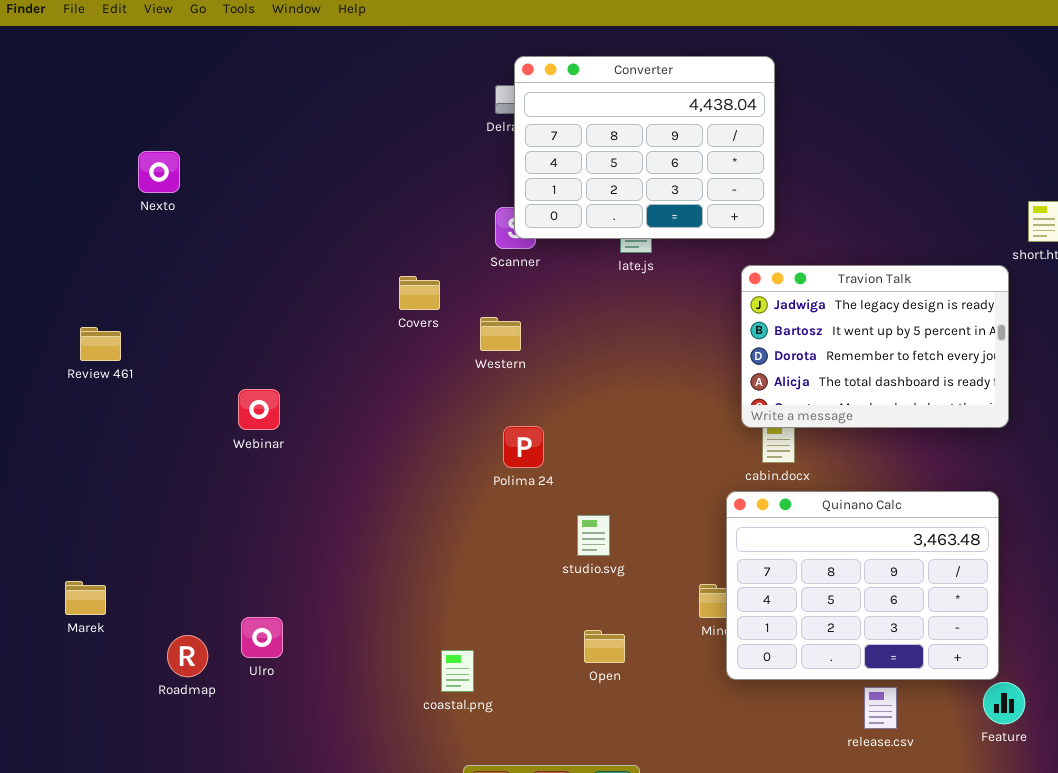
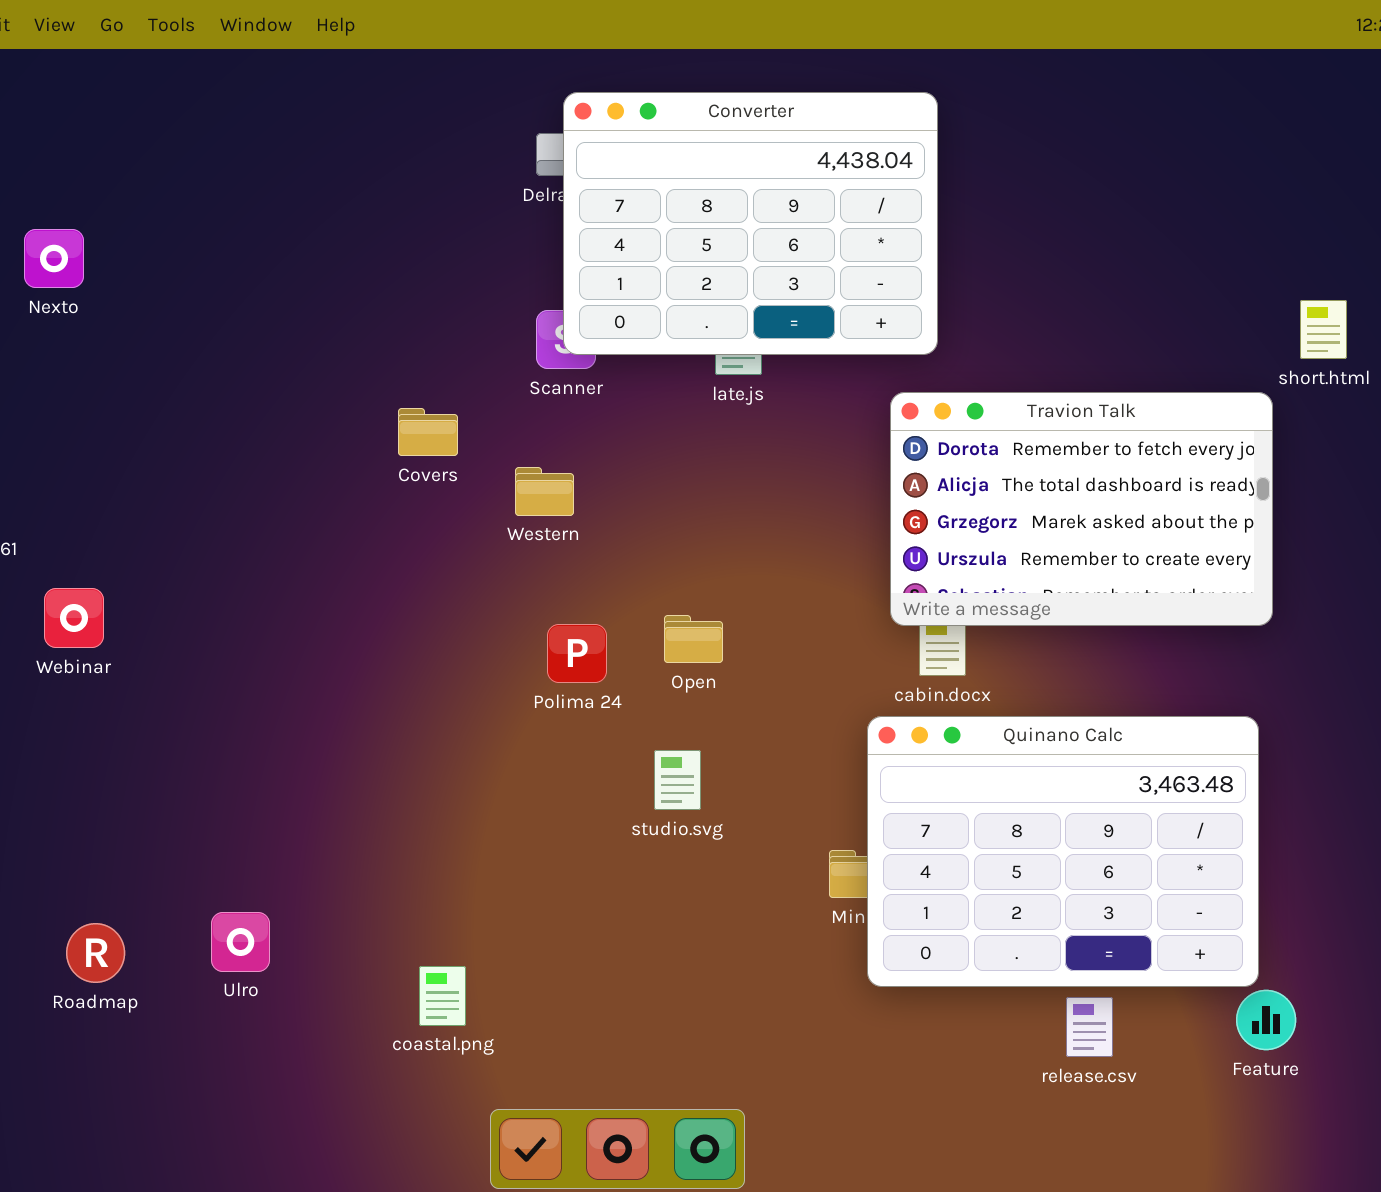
Travion Talk: [741,265,1009,428] -> [890,392,1273,626], scrolled down 2 rows
Webinar: [238,389,280,430] -> [44,588,104,648], moved
Ulro: [241,617,283,658] -> [211,912,270,972], moved
Open: [584,630,625,663] -> [664,615,723,663], moved
coastal.png: [441,650,474,692] -> [419,966,466,1026], moved

